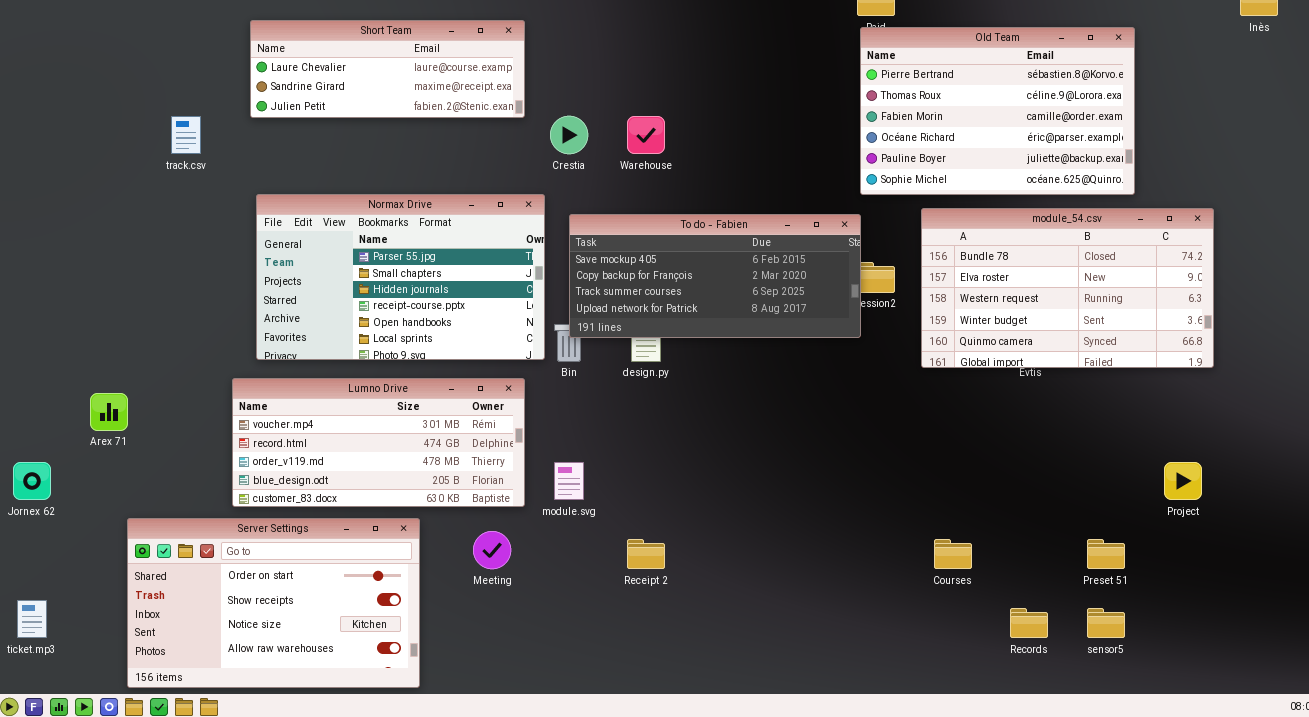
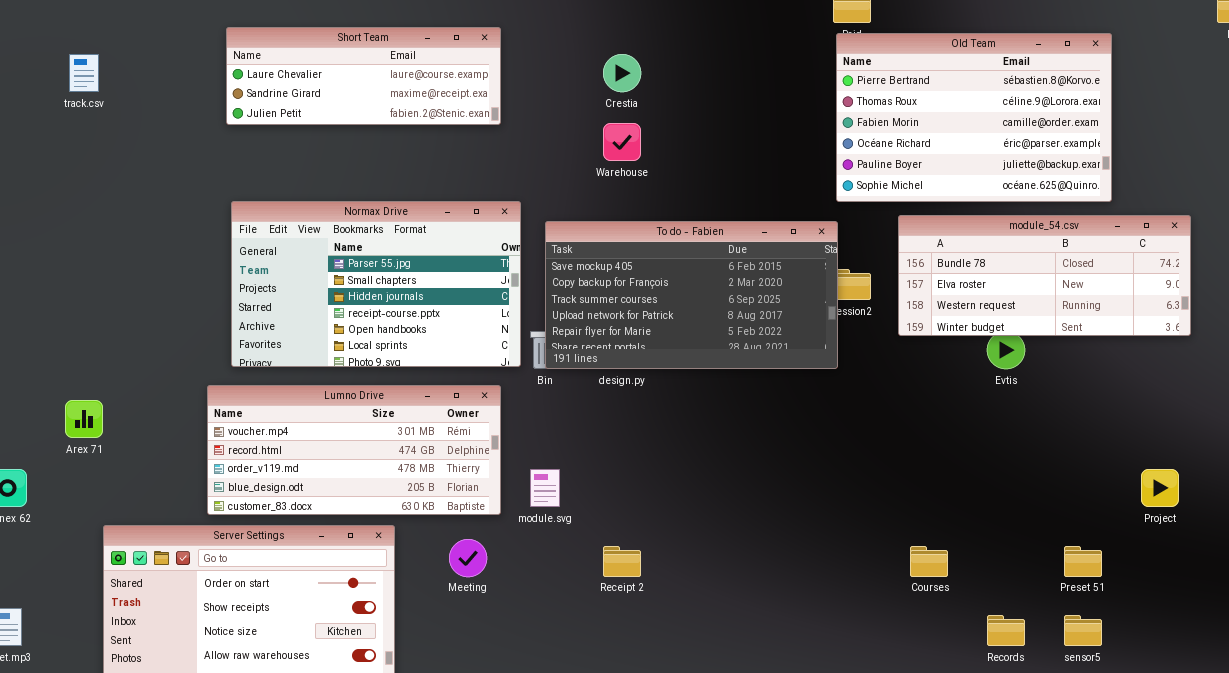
track.csv: [171,116,201,154] -> [69,54,99,92], moved
Crestia: [550,116,588,154] -> [603,54,641,92], moved
module_54.csv: [921,208,1214,368] -> [898,215,1191,336], resized
To do - Fabien: [569,214,861,338] -> [545,221,838,369], resized

